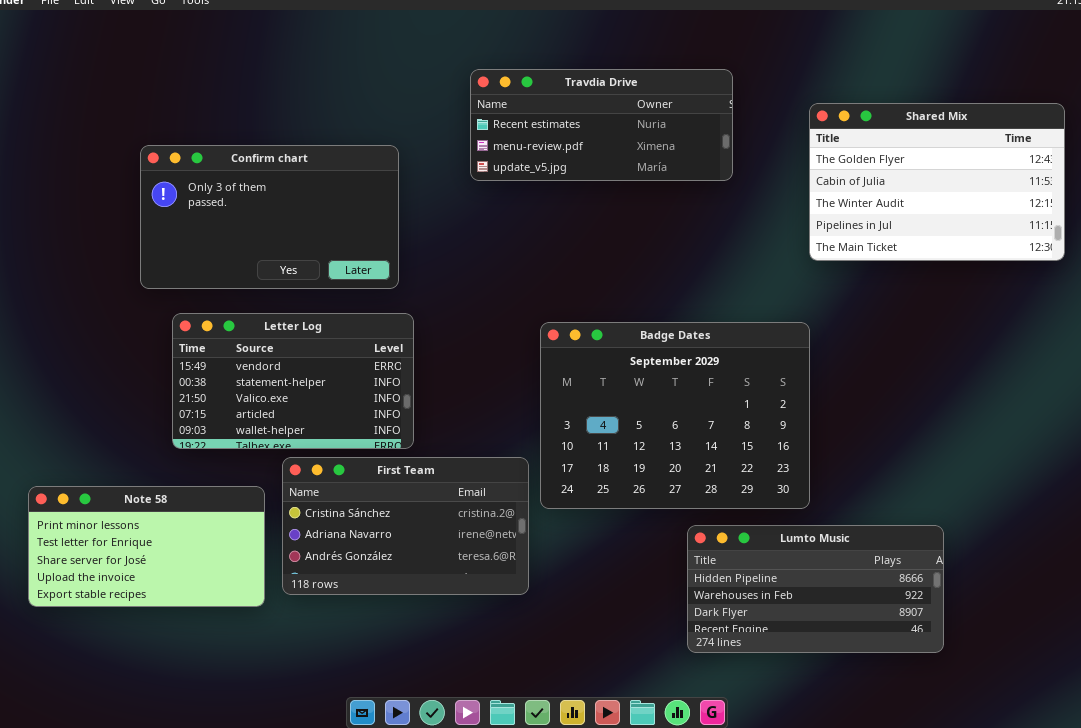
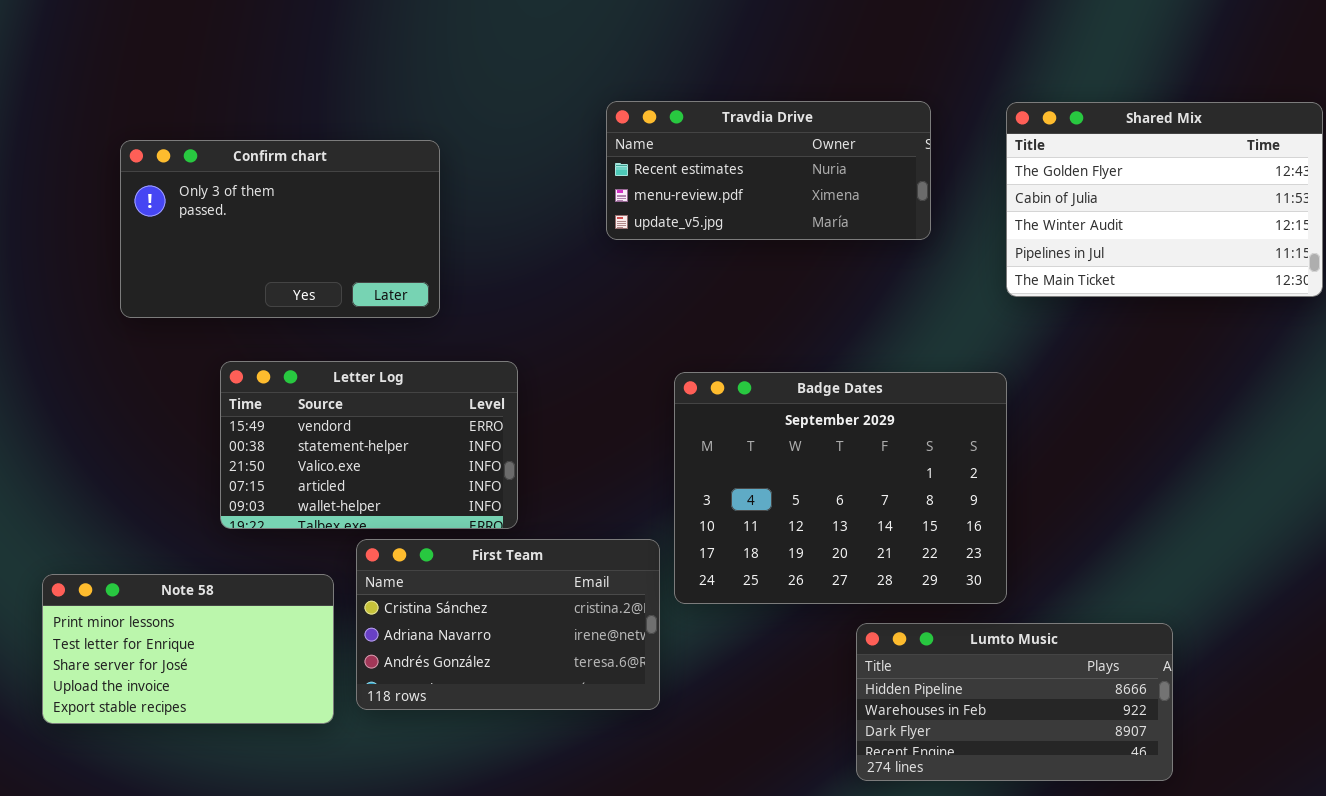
Travdia Drive: [470,69,733,181] -> [606,101,931,240], moved
Confirm chart: [140,145,399,289] -> [120,140,440,318], moved

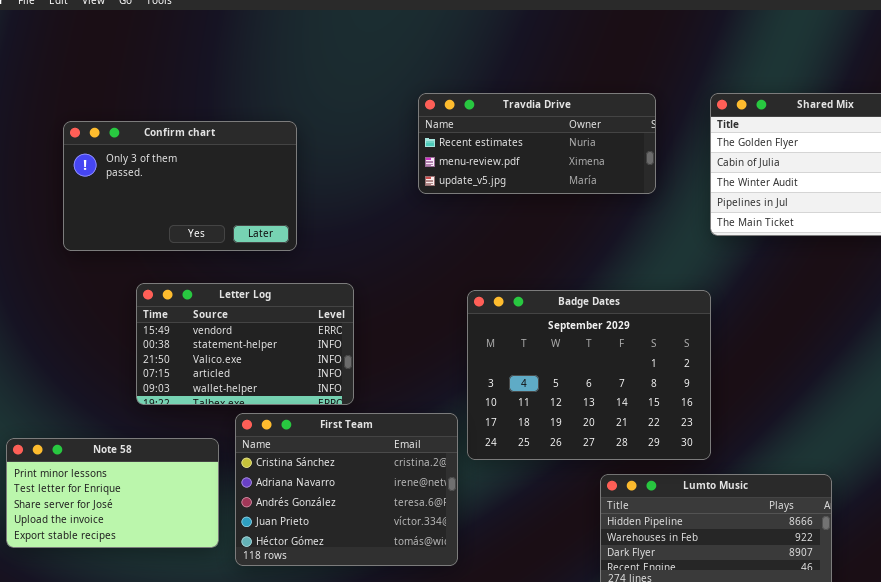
First Team: [356,539,660,710] -> [235,413,458,566], resized

